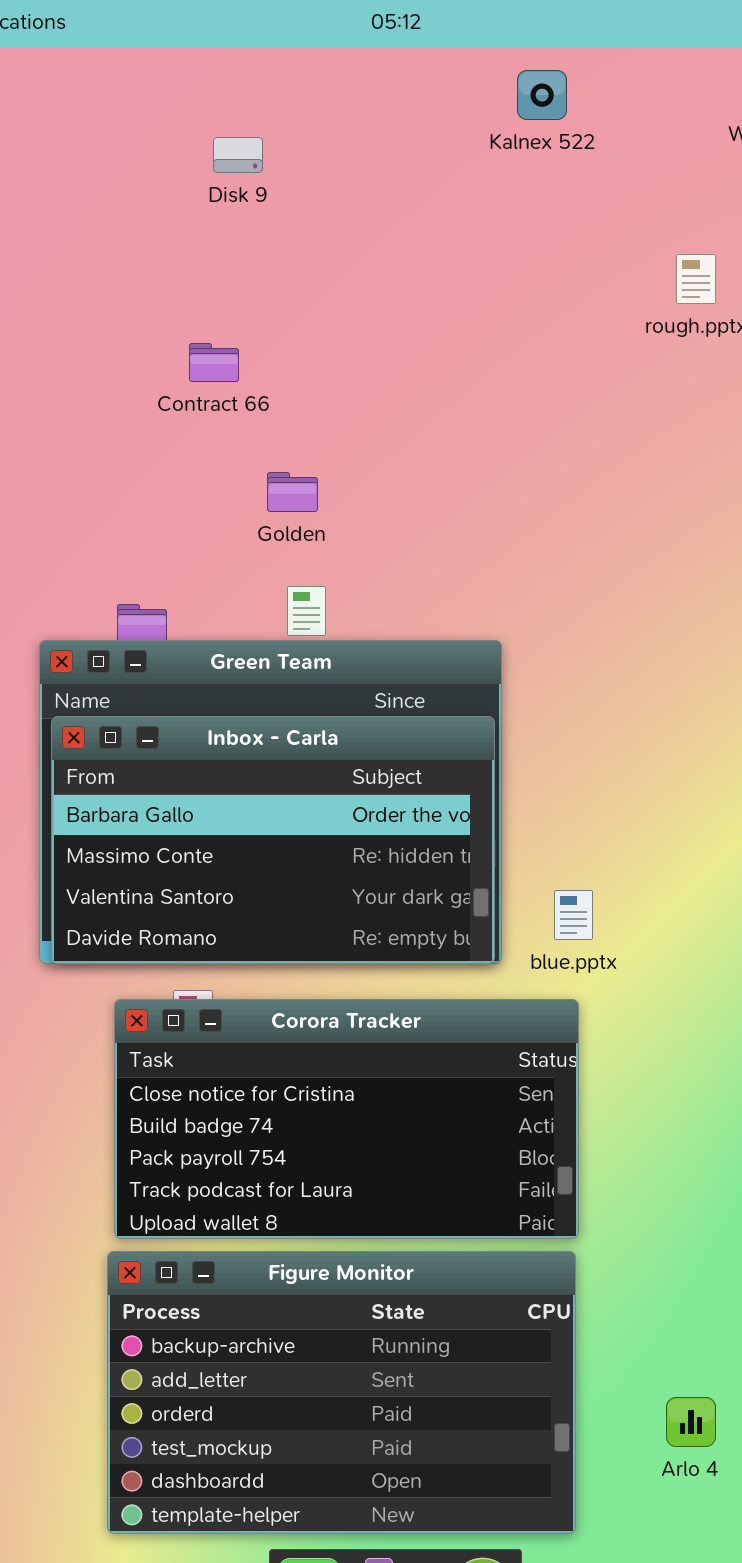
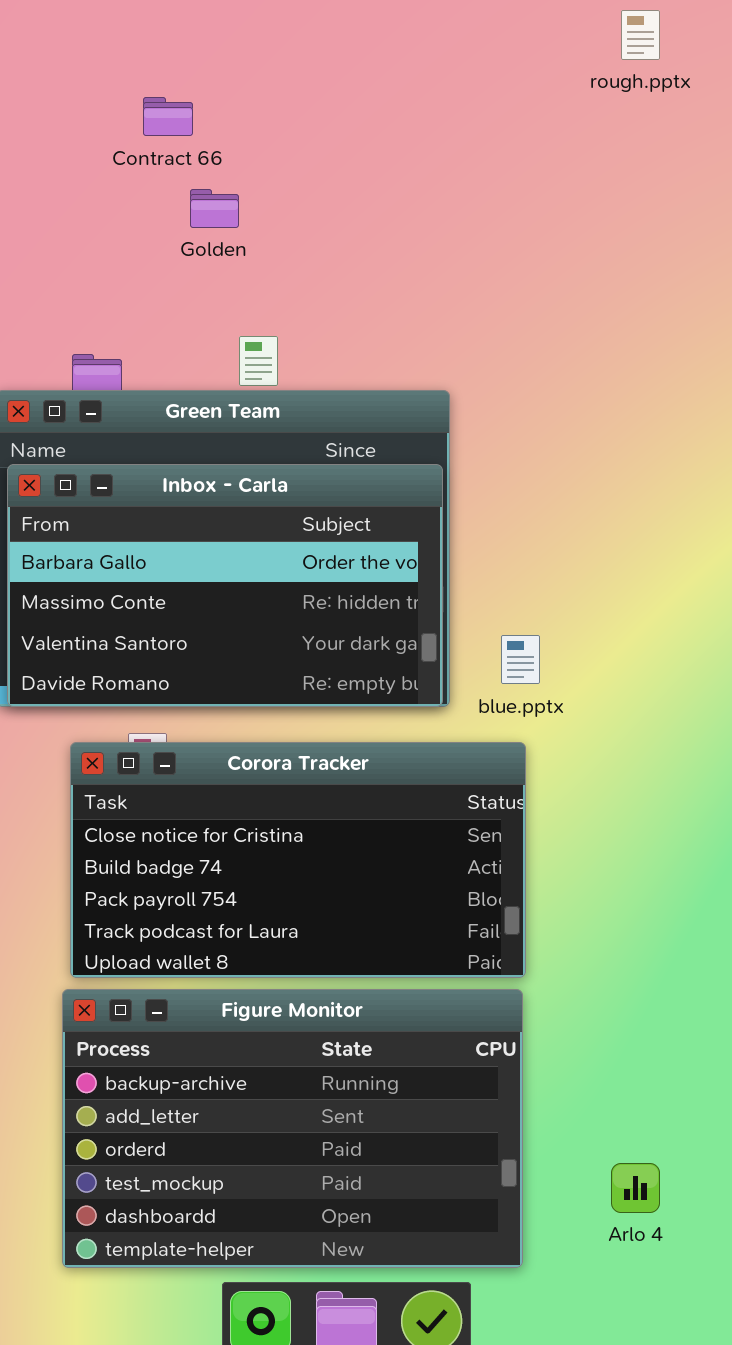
Golden: [267,472,318,512] -> [190,189,239,228], moved
Arlo 4: [666,1397,716,1447] -> [611,1163,660,1213], moved

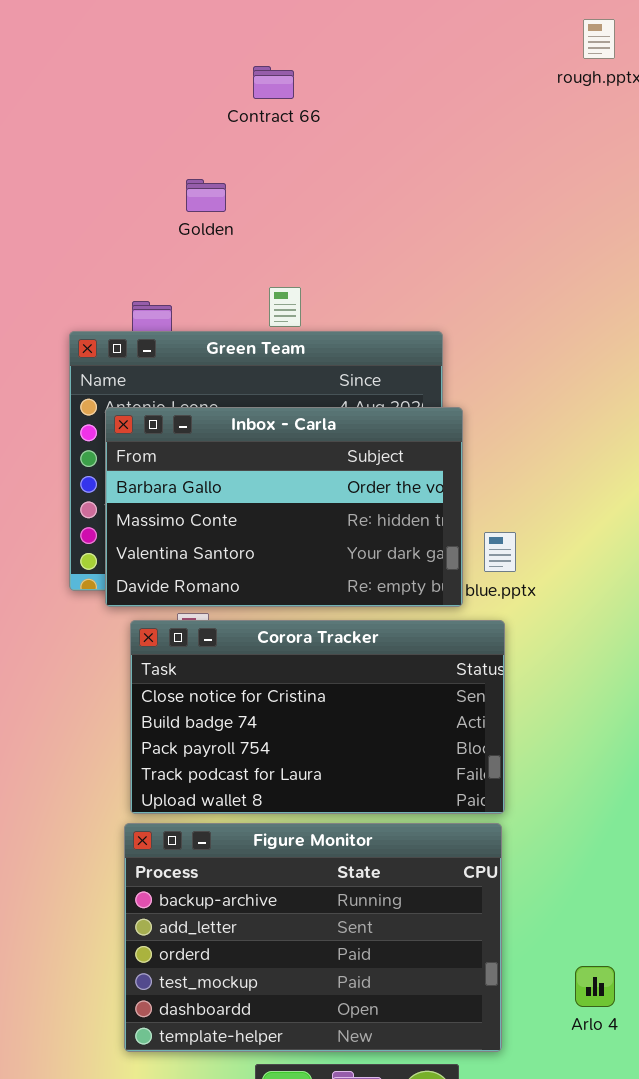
Contract 66: [143,97,193,136] -> [253,66,294,99], moved
Golden: [190,189,239,228] -> [186,179,226,212], moved
Inbox - Carla: [7,464,443,707] -> [105,407,463,607], moved

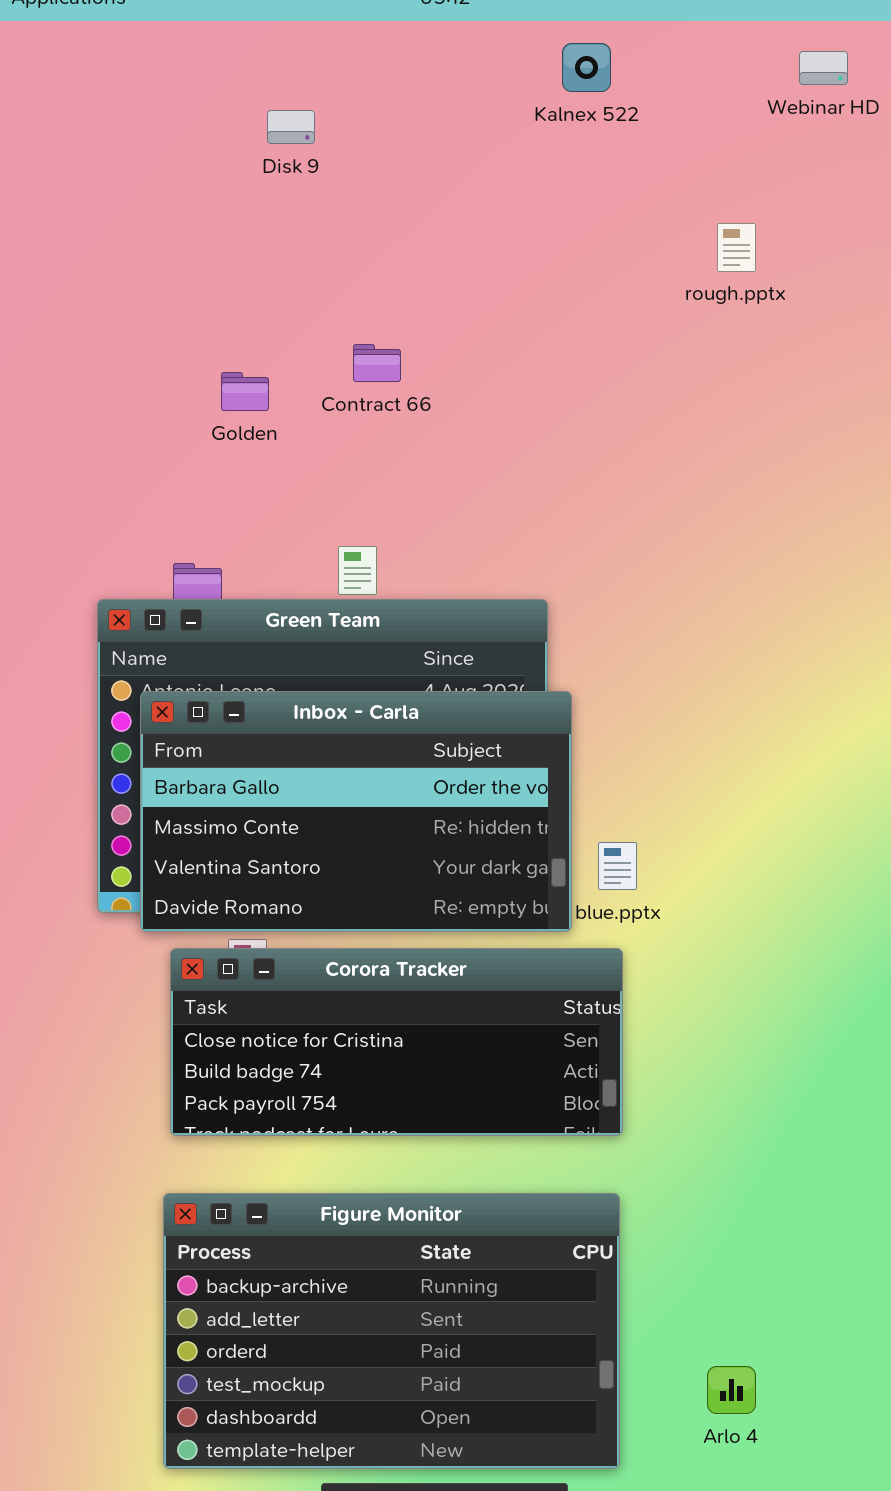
Contract 66: [253,66,294,99] -> [353,344,401,382], moved
Golden: [186,179,226,212] -> [221,372,269,411], moved
Corora Tracker: [130,620,505,814] -> [170,948,623,1136], resized

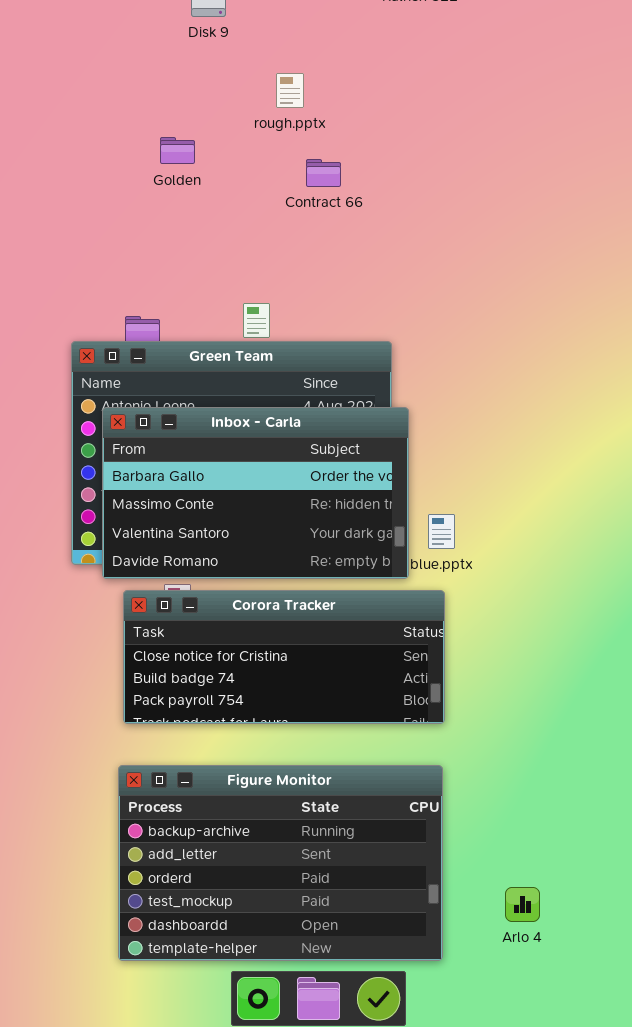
rough.pptx: [717,223,756,272] -> [276,73,304,108], moved
Contract 66: [353,344,401,382] -> [306,159,341,187], moved
Golden: [221,372,269,411] -> [160,137,195,164], moved

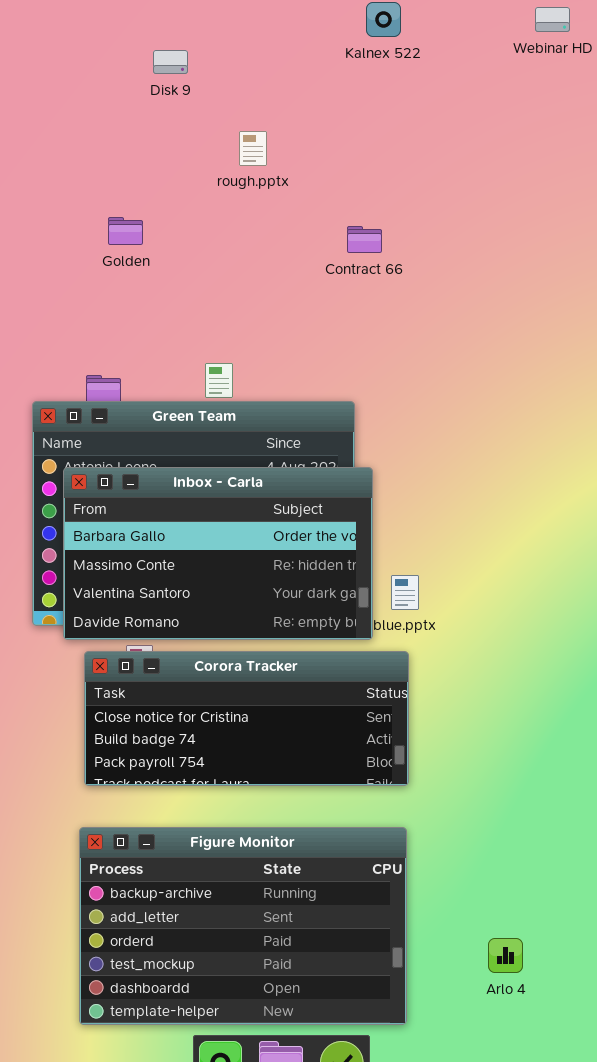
Golden: [160,137,195,164] -> [108,217,143,245], moved
Contract 66: [306,159,341,187] -> [347,226,382,253], moved
Arlo 4: [505,887,540,922] -> [488,938,523,973], moved

